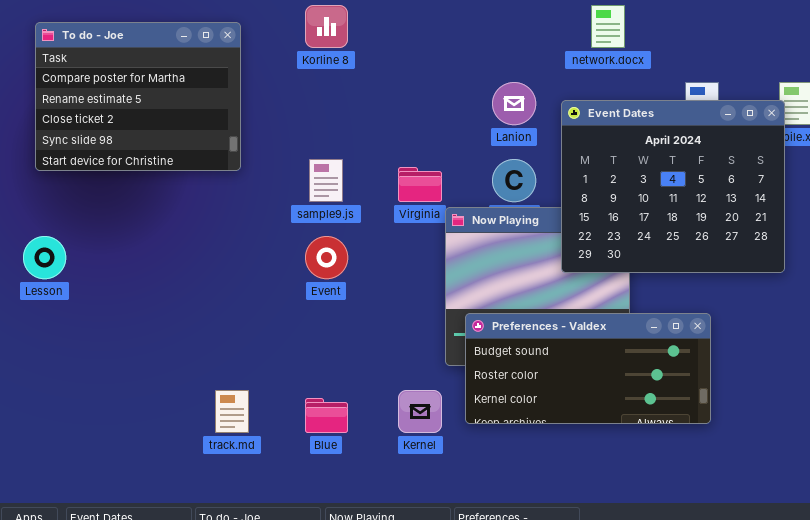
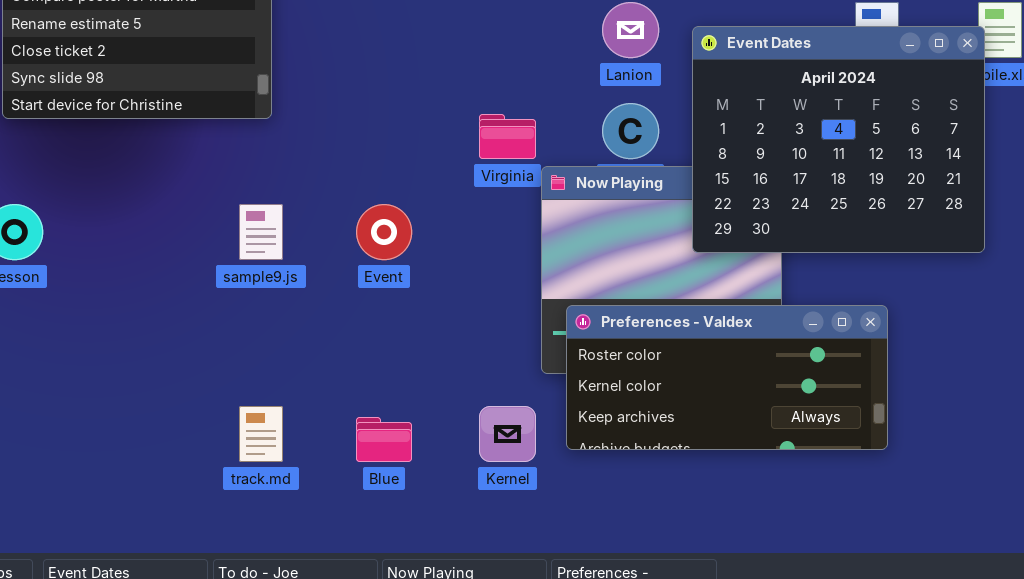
sample9.js: [309,159,343,202] -> [239,204,283,260], moved
Preferences - Valdex: [465,313,711,424] -> [566,305,888,450], scrolled down 1 row

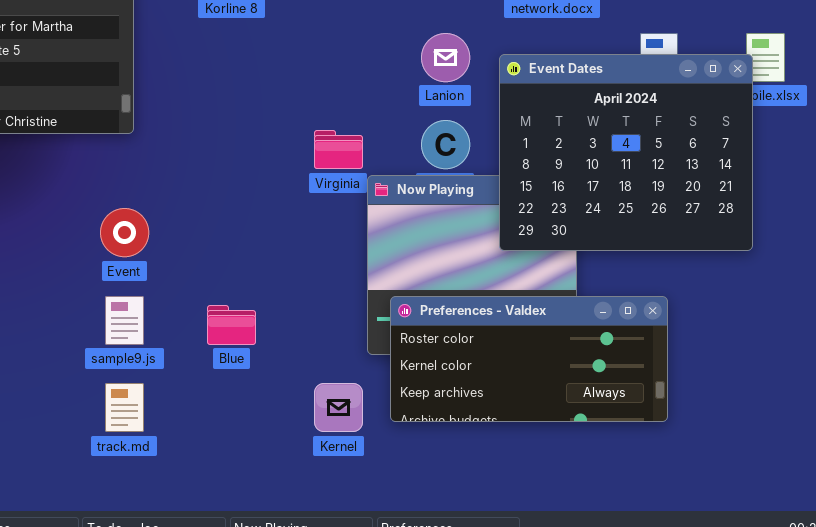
sample9.js: [239,204,283,260] -> [105,296,144,345], moved
Event: [356,204,412,260] -> [100,208,149,257], moved
Blue: [356,417,412,462] -> [207,305,256,345], moved

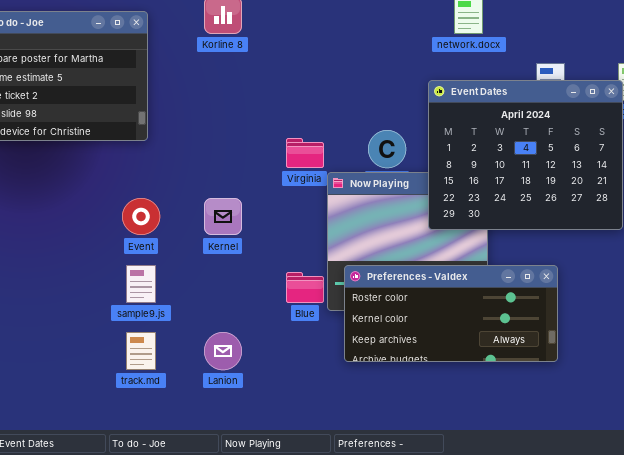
Lanion: [421,33,470,82] -> [204,332,242,370], moved
Blue: [207,305,256,345] -> [286,272,324,303], moved
Kernel: [314,383,363,432] -> [204,198,242,235], moved

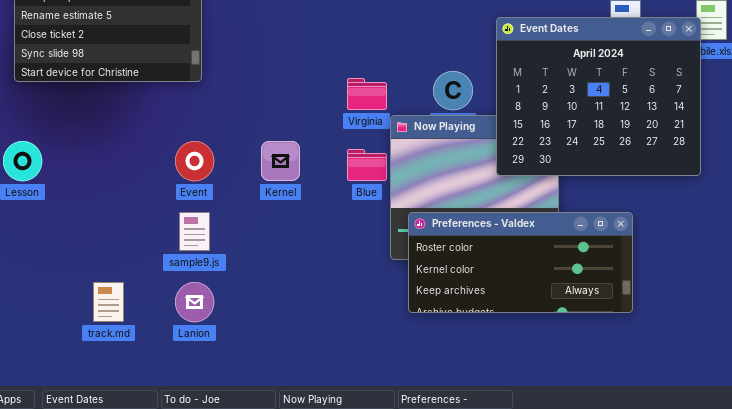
Blue: [286,272,324,303] -> [347,149,387,181], moved
track.md: [126,332,156,370] -> [93,282,124,322], moved
Lanion: [204,332,242,370] -> [175,282,214,322], moved

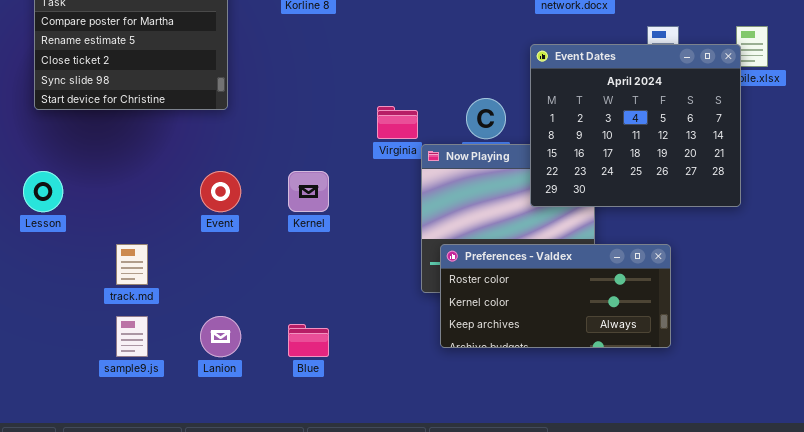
Blue: [347,149,387,181] -> [288,324,329,357], moved
sample9.js: [179,212,210,251] -> [116,316,148,357], moved
track.md: [93,282,124,322] -> [116,244,148,285], moved

